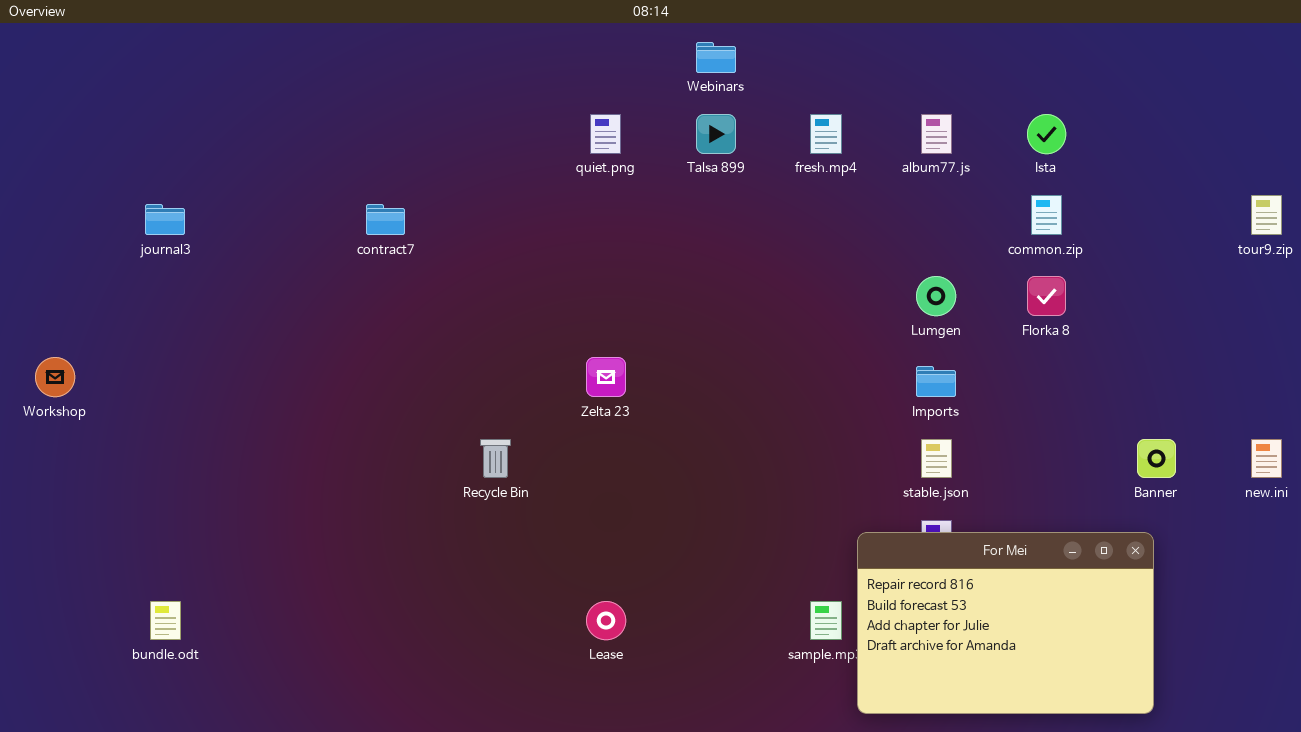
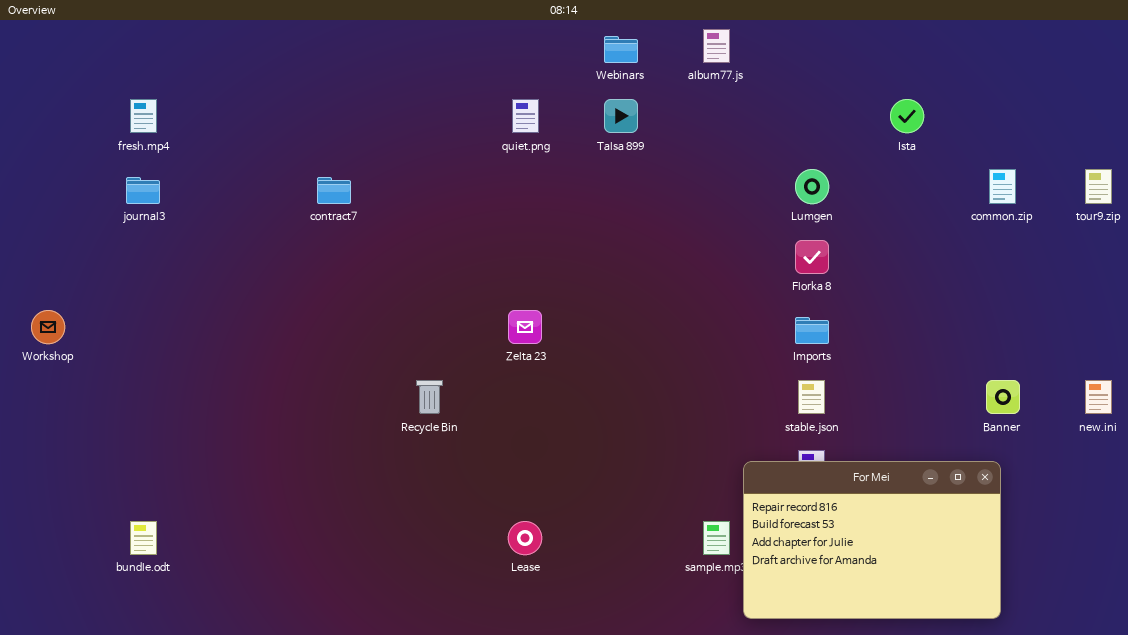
fresh.mp4: [810,114,842,154] -> [130,99,157,133], moved
album77.js: [921,114,952,154] -> [703,29,730,63], moved
common.zip: [1031,195,1062,235] -> [989,169,1016,204], moved
Lumgen: [916,276,956,316] -> [795,169,829,204], moved
Florka 8: [1027,276,1066,316] -> [795,240,829,274], moved

